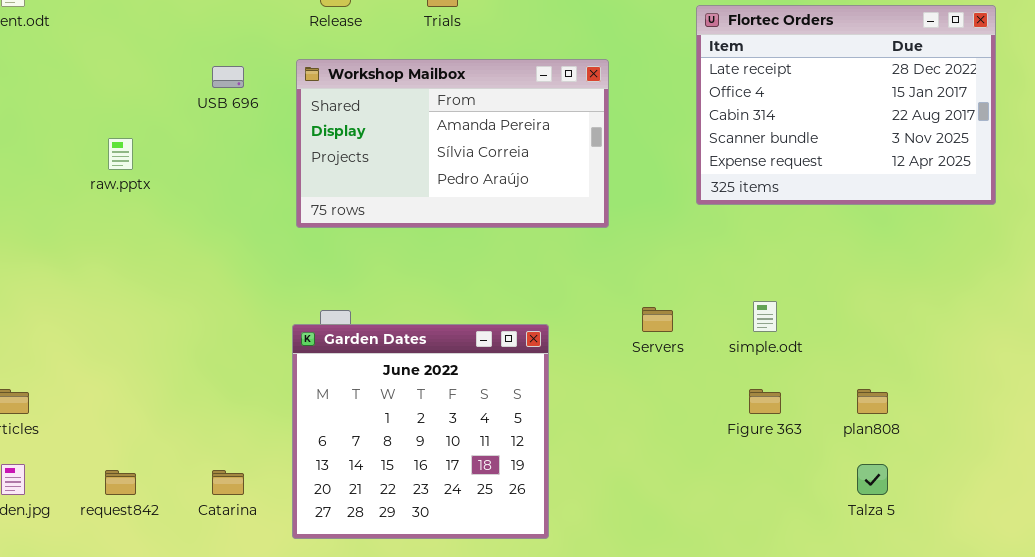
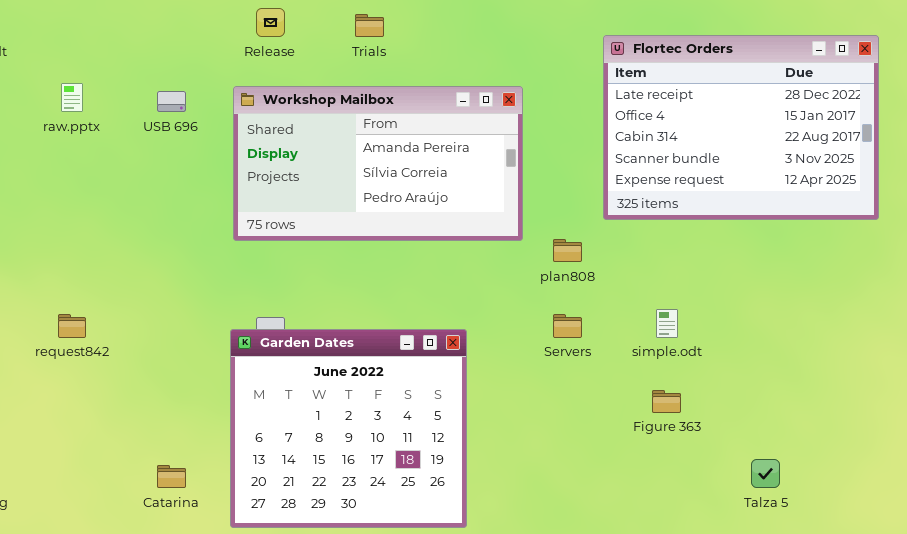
raw.pptx: [108,138,133,170] -> [61,83,83,112], moved
plan808: [857,389,888,414] -> [553,239,582,262], moved
request842: [105,470,136,495] -> [58,314,86,338], moved

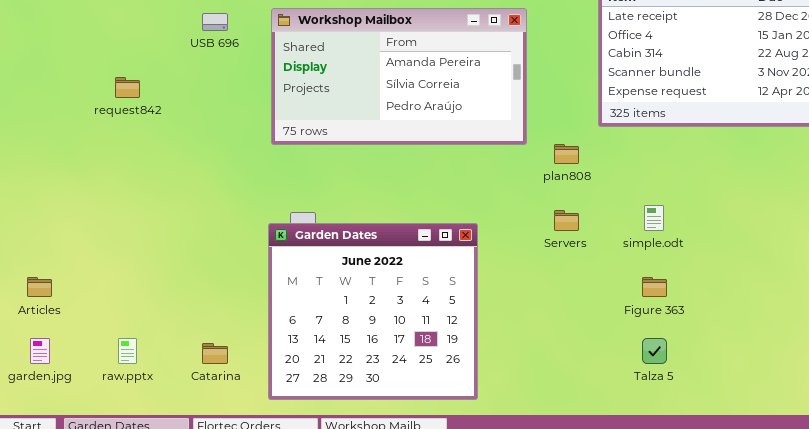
raw.pptx: [61,83,83,112] -> [118,338,137,364], moved
request842: [58,314,86,338] -> [115,77,140,98], moved
Talza 5: [751,459,780,488] -> [642,338,667,364], moved

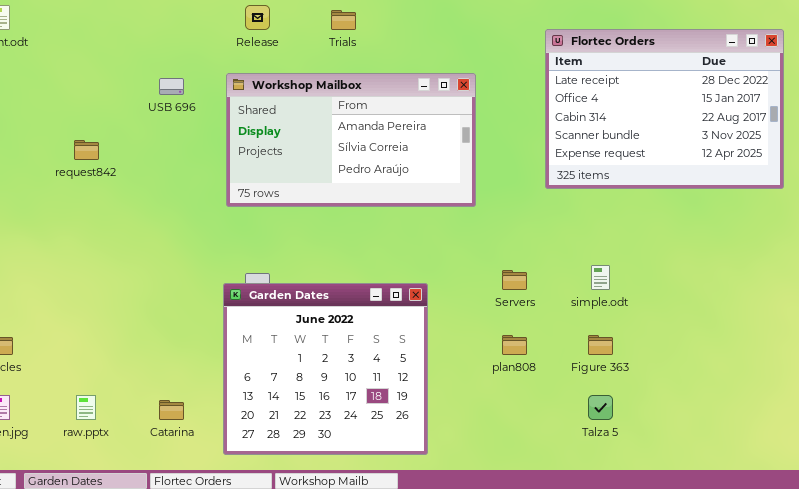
plan808: [554,144,579,164] -> [502,335,527,355], moved

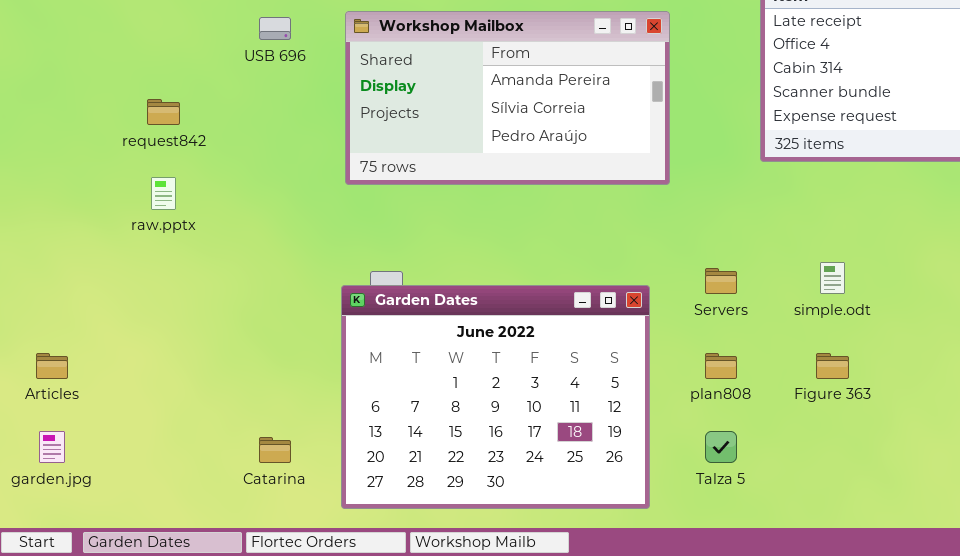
Garden Dates: [223,283,428,455] -> [341,285,650,509], resized
raw.pptx: [76,395,96,420] -> [151,177,176,210], moved
Talza 5: [588,395,613,420] -> [705,431,737,463], moved

